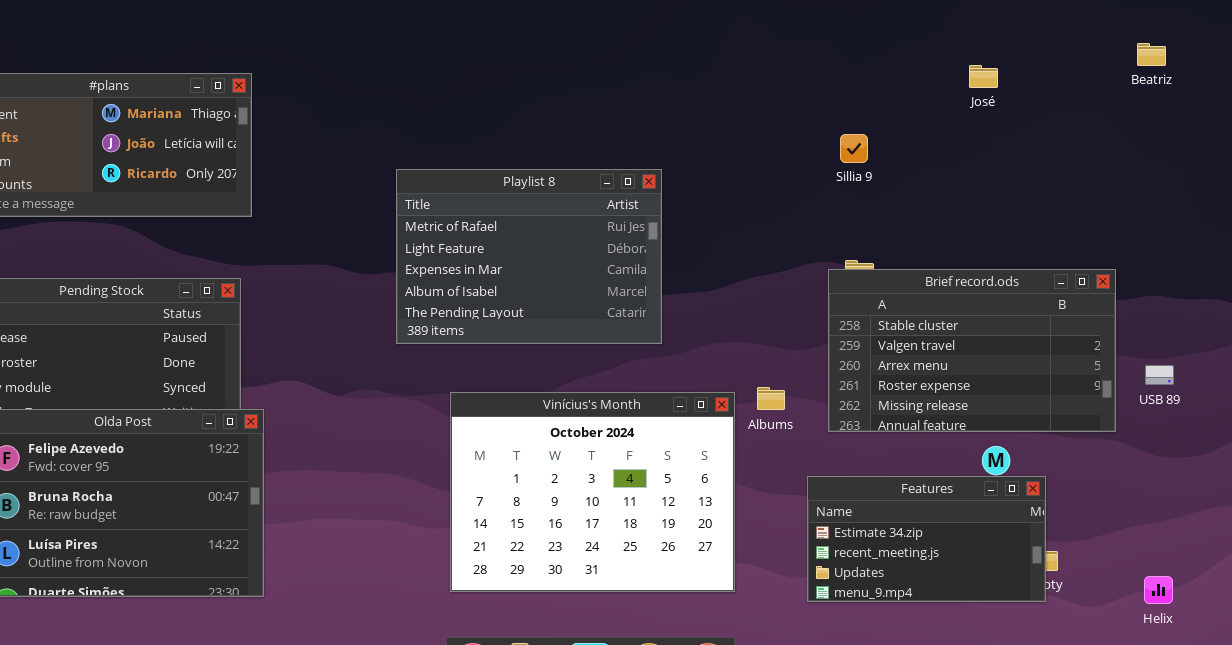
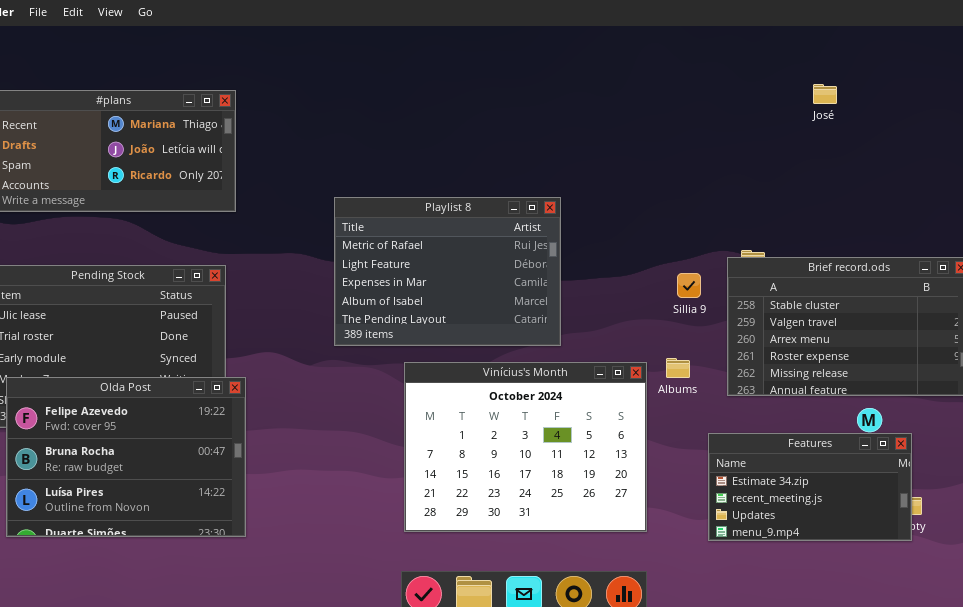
José: [969,65,998,88] -> [813,84,837,104], moved
Sillia 9: [840,134,868,163] -> [677,273,701,298], moved
Playlist 8: [396,169,662,344] -> [334,197,561,346], moved

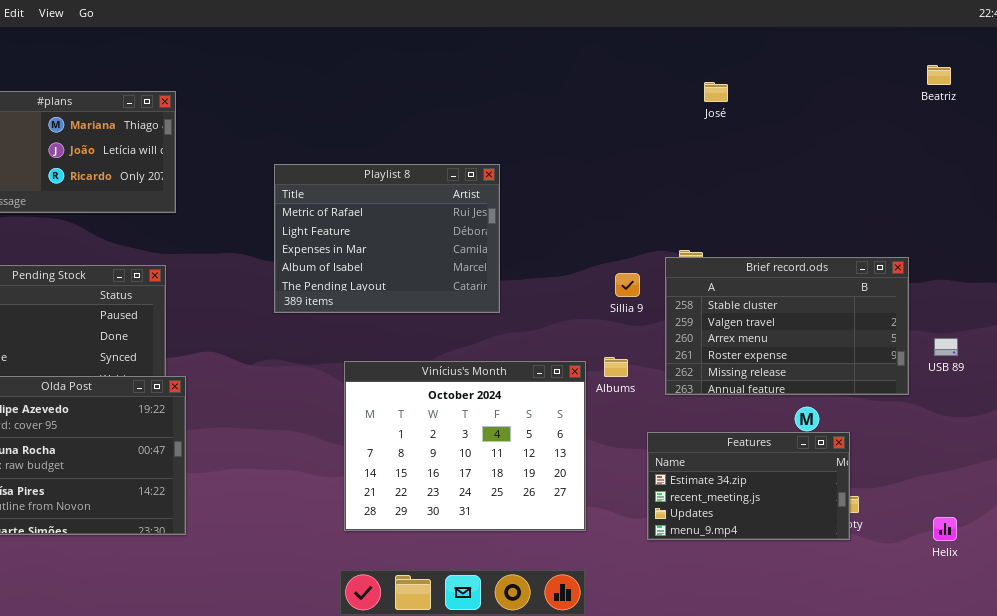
José: [813,84,837,104] -> [704,82,728,102], moved
Playlist 8: [334,197,561,346] -> [274,164,500,313], moved

